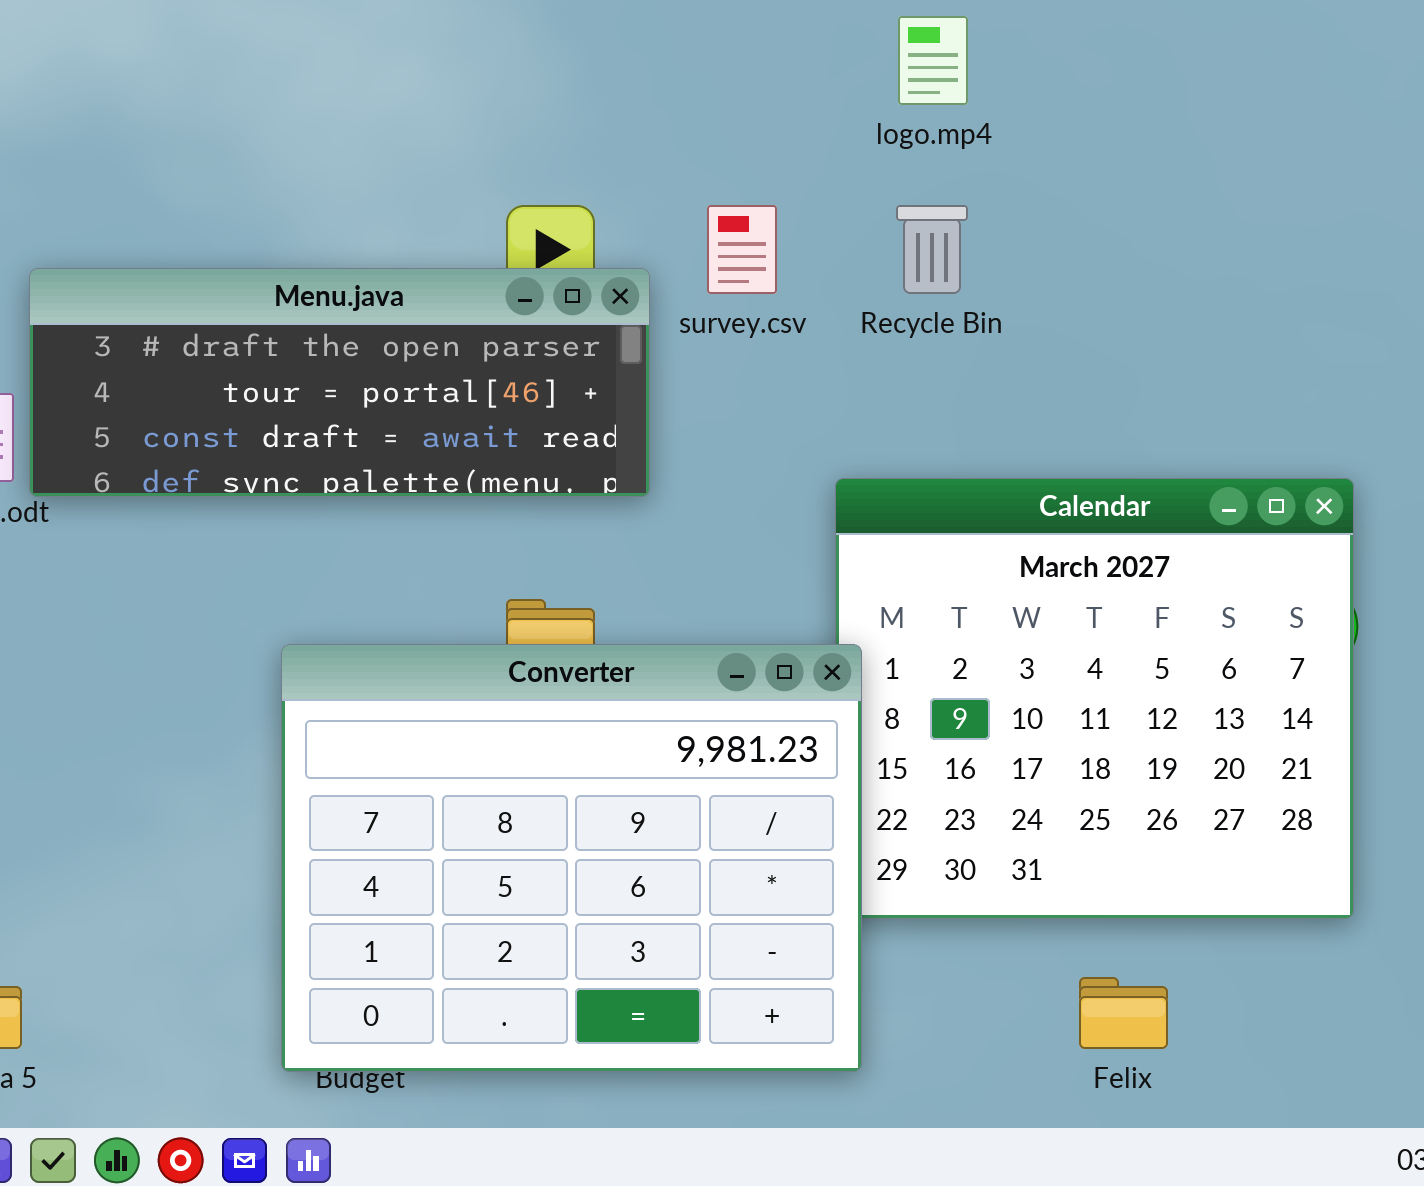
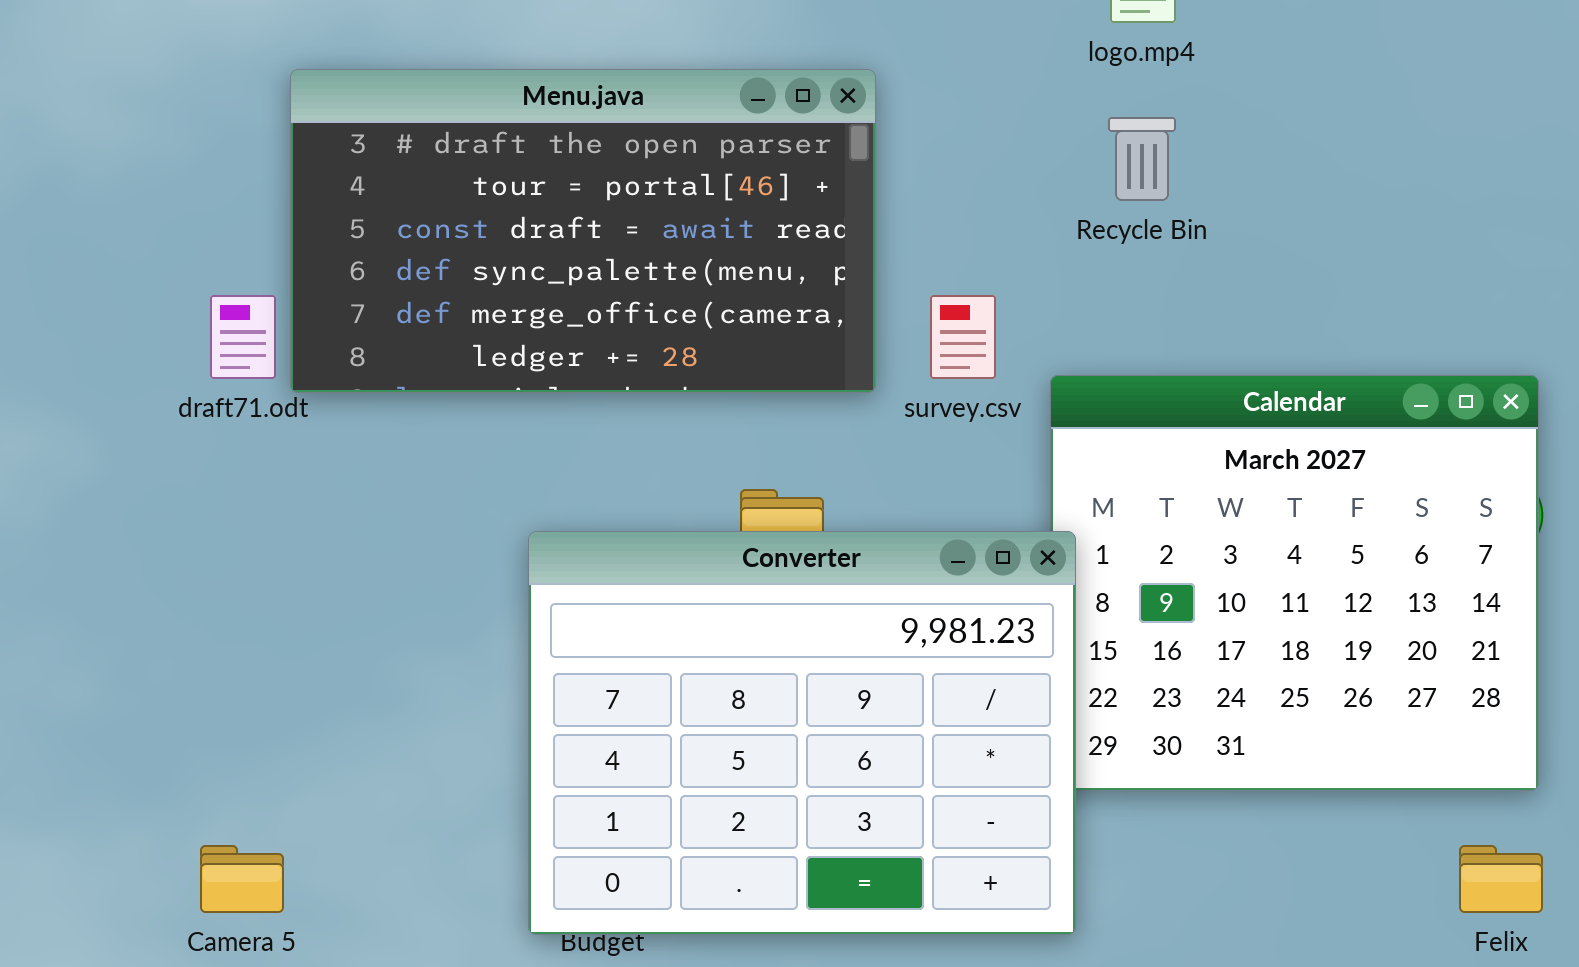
survey.csv: [707,205,777,294] -> [930,295,996,379], moved
Menu.java: [29,268,650,497] -> [290,69,876,393], resized
Felix: [1079,977,1168,1049] -> [1459,845,1543,913], moved

